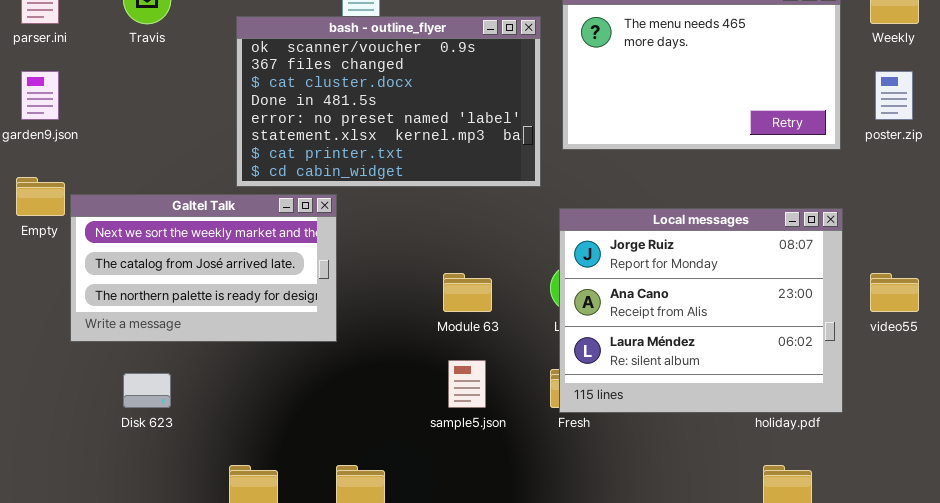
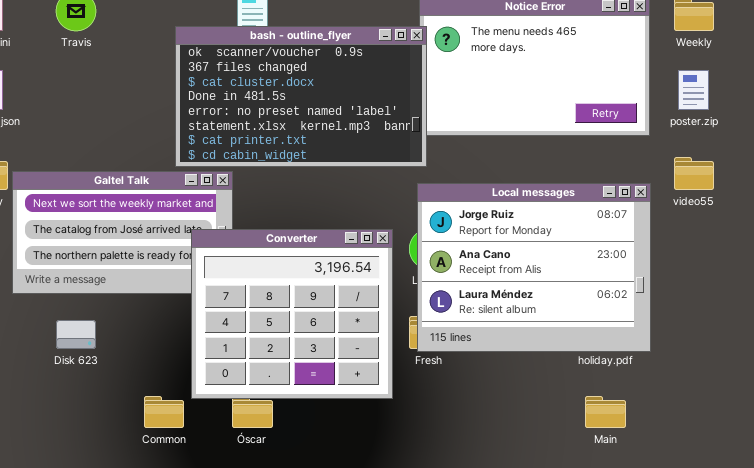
bash - outline_flyer: [236,16,541,187] -> [175,26,427,167], moved
Converter: none -> [191,229,393,399], opened
video55: [870,273,919,312] -> [674,157,714,190], moved

